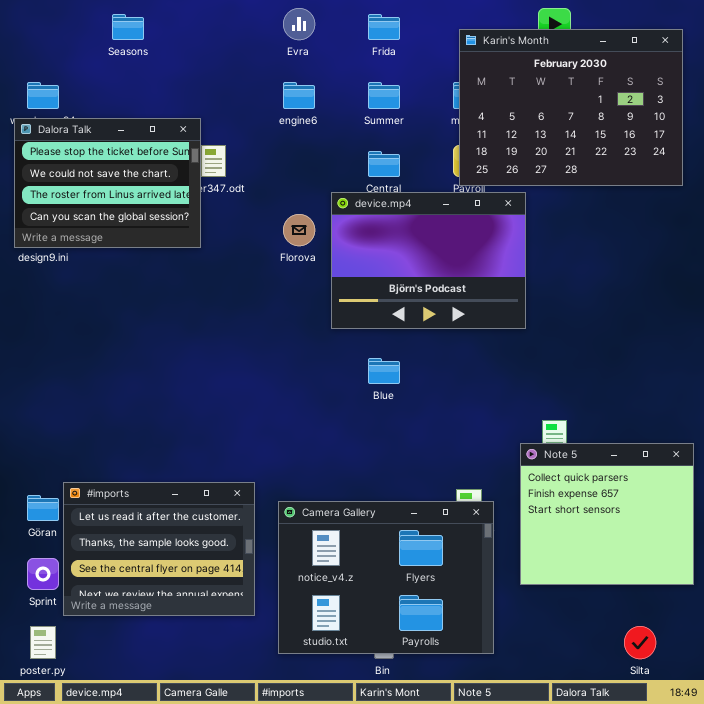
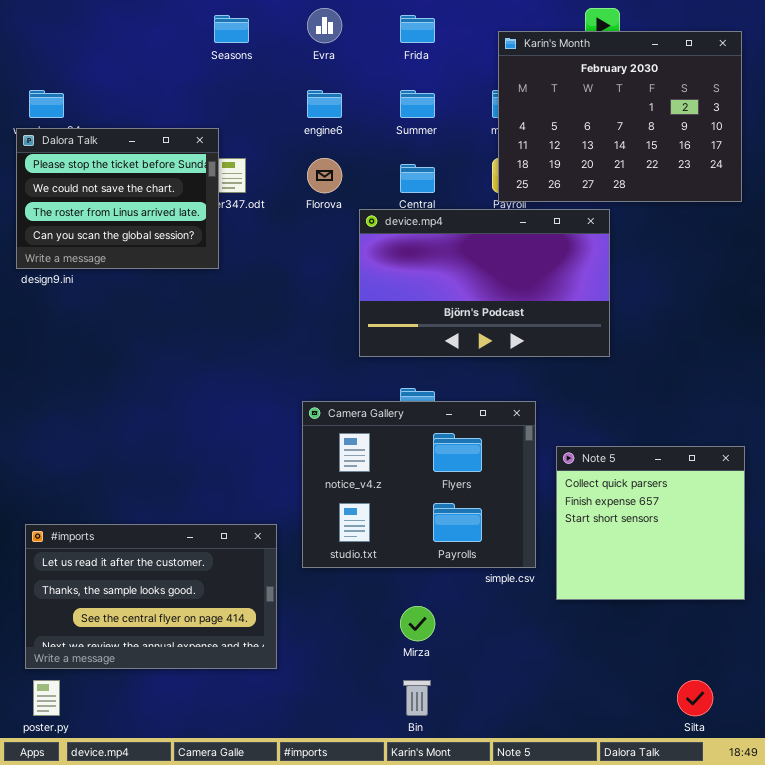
Seasons: [112,14,144,40] -> [214,15,249,43], moved
device.mp4: [331,192,526,329] -> [359,209,610,357], resized
Florova: [283,214,315,246] -> [307,158,342,193], moved
Note 5: [520,443,694,585] -> [556,446,745,600], moved
#imports: [63,482,255,616] -> [25,524,277,669], resized
Camera Gallery: [278,501,494,654] -> [302,401,536,568], moved

